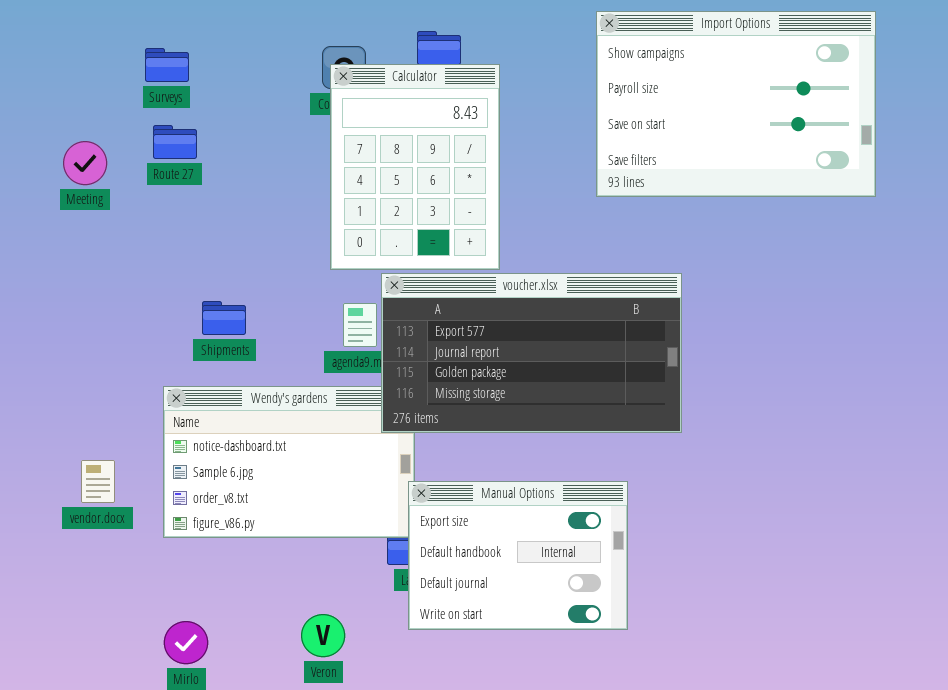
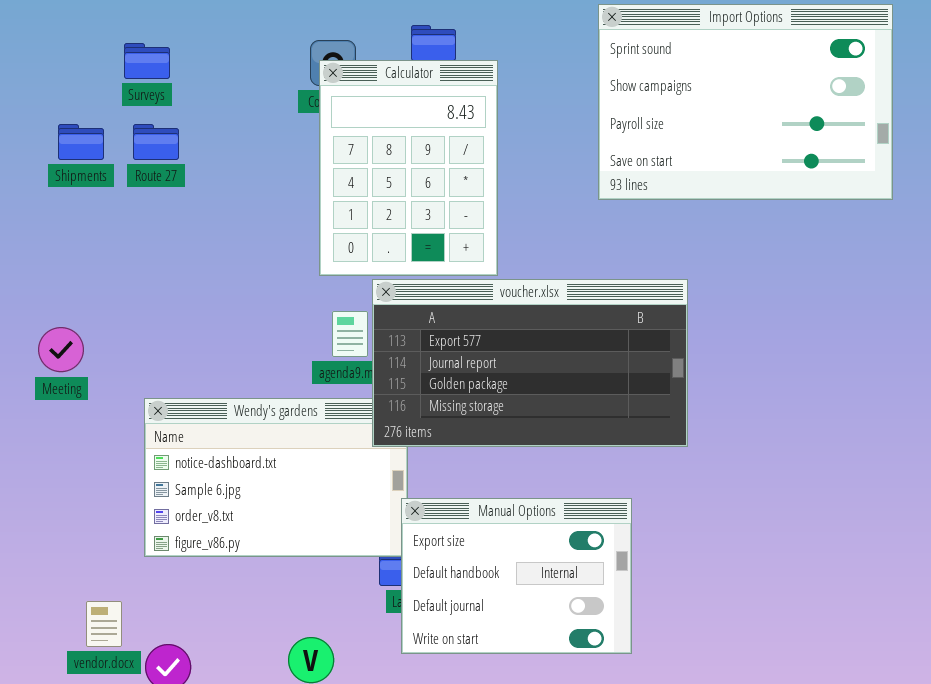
Import Options: [596,11,876,197] -> [598,4,893,200], scrolled up 1 row
Meeting: [63,141,107,185] -> [38,327,84,372], moved
Shipments: [202,301,246,335] -> [58,124,104,160], moved
vendor.docx: [81,460,115,503] -> [86,601,122,647], moved

